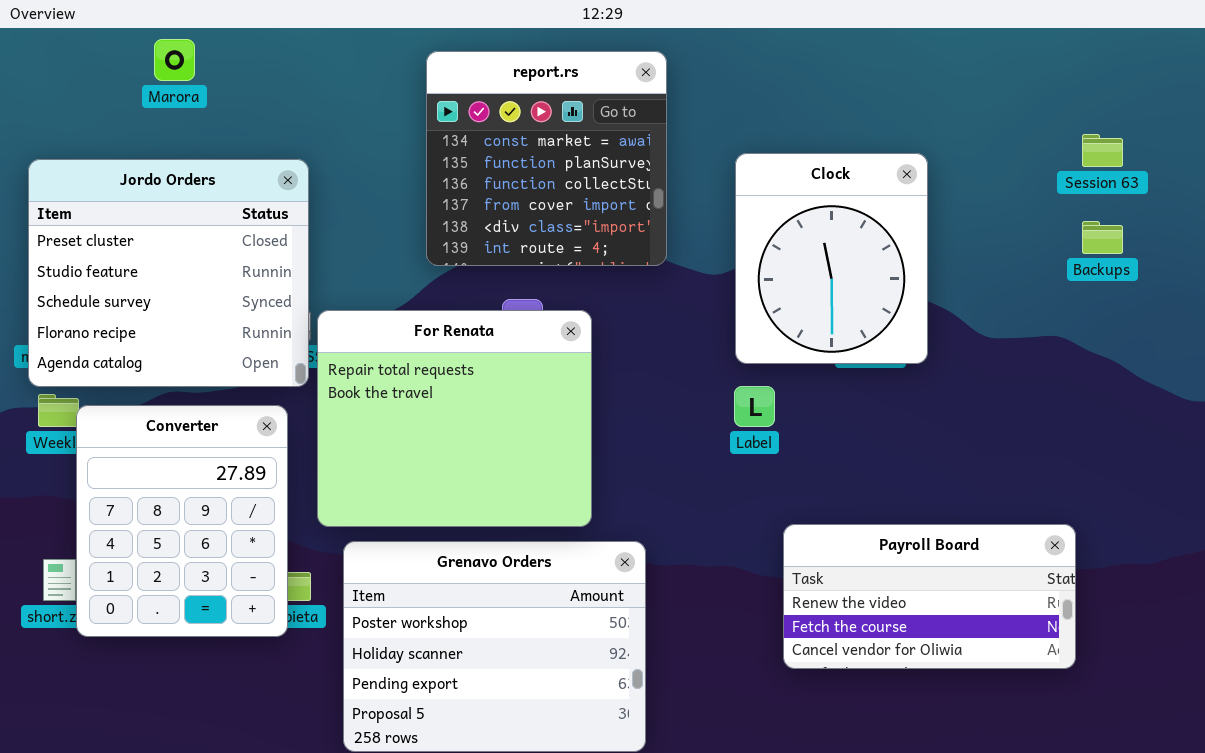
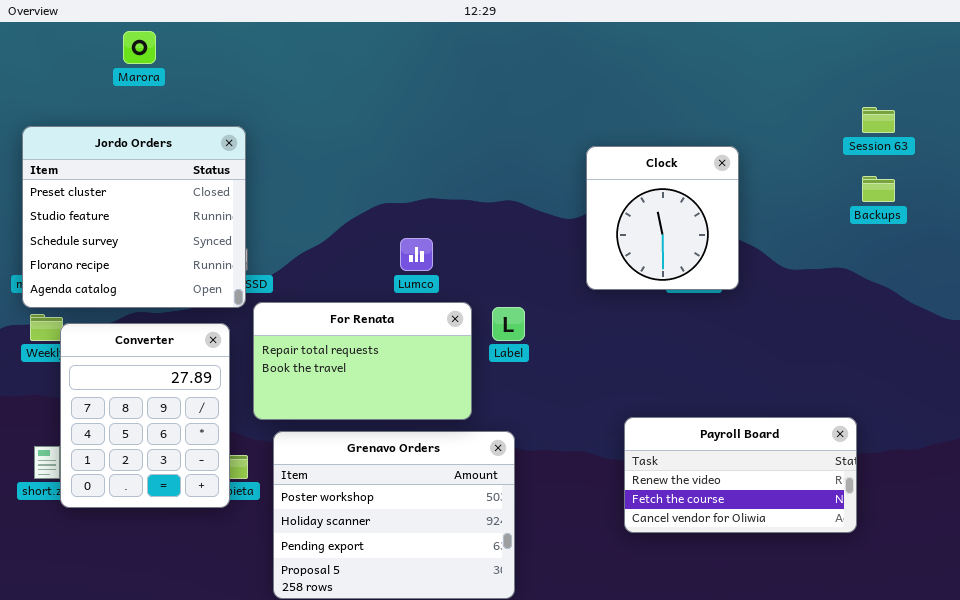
report.rs: [426,51,667,266] -> none, closed
Clock: [735,153,928,364] -> [586,146,739,290], resized
For Renata: [317,310,592,527] -> [253,302,472,420], resized
Label: [734,386,775,427] -> [492,307,525,341], moved

